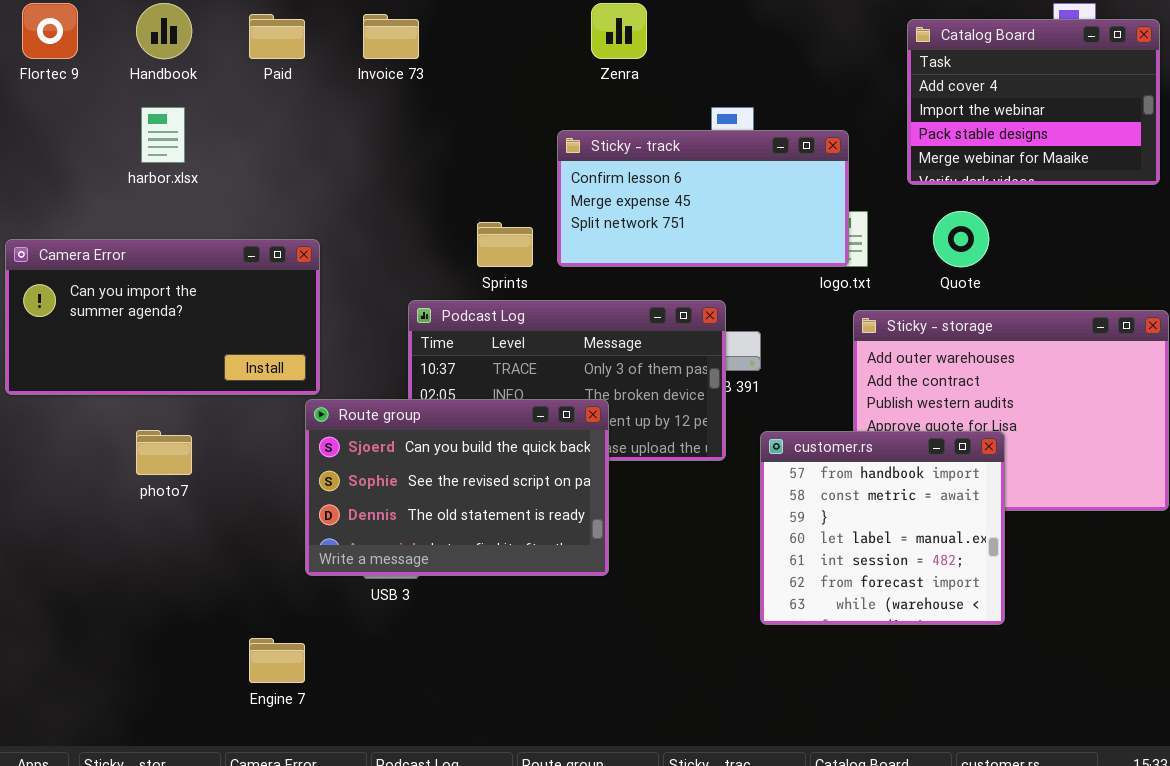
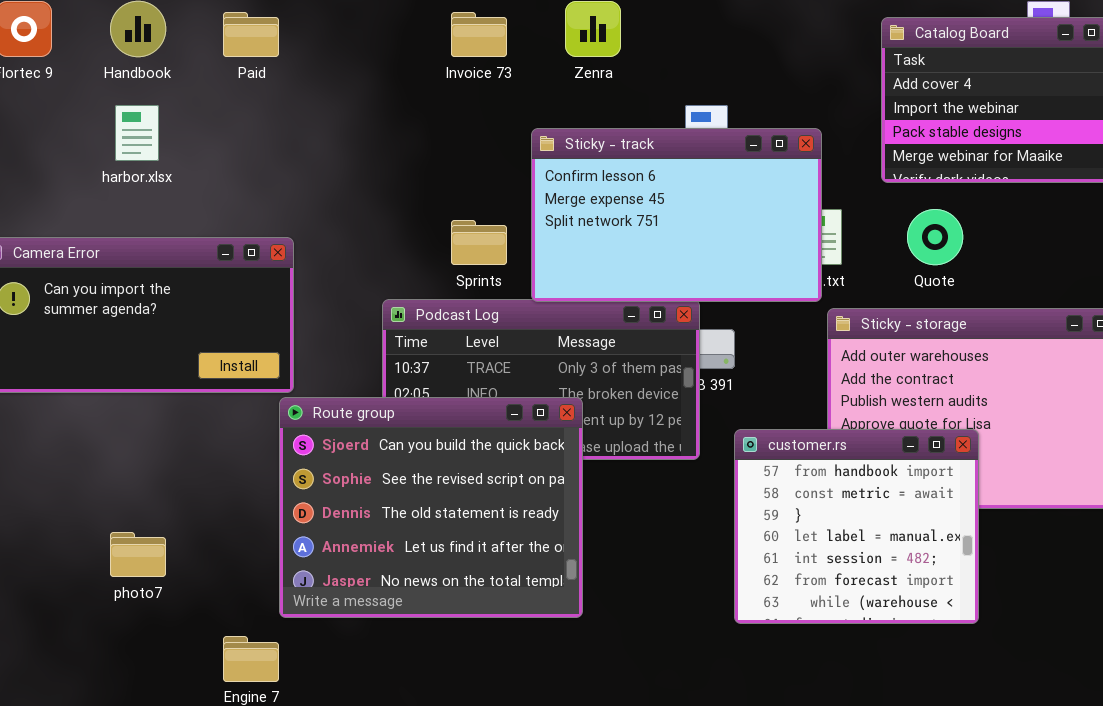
Invoice 73: [363,14,419,59] -> [451,12,507,57], moved
Sticky - track: [557,130,849,267] -> [531,128,822,302], resized
Route group: [305,399,609,576] -> [279,397,583,618], resized
photo7: [136,430,192,475] -> [110,532,166,577], moved

